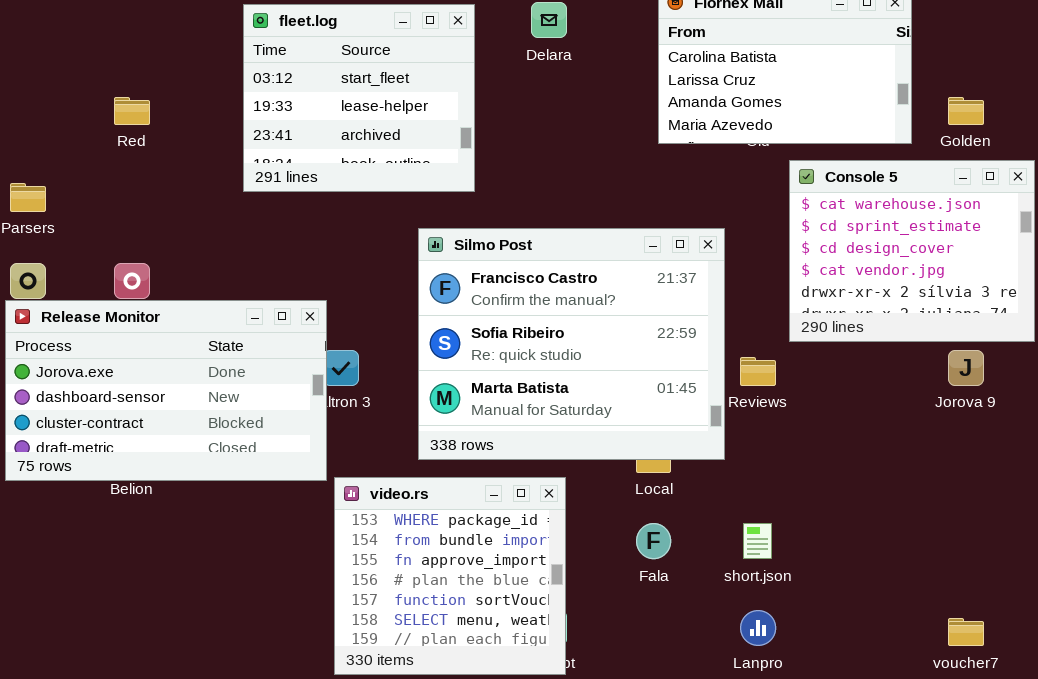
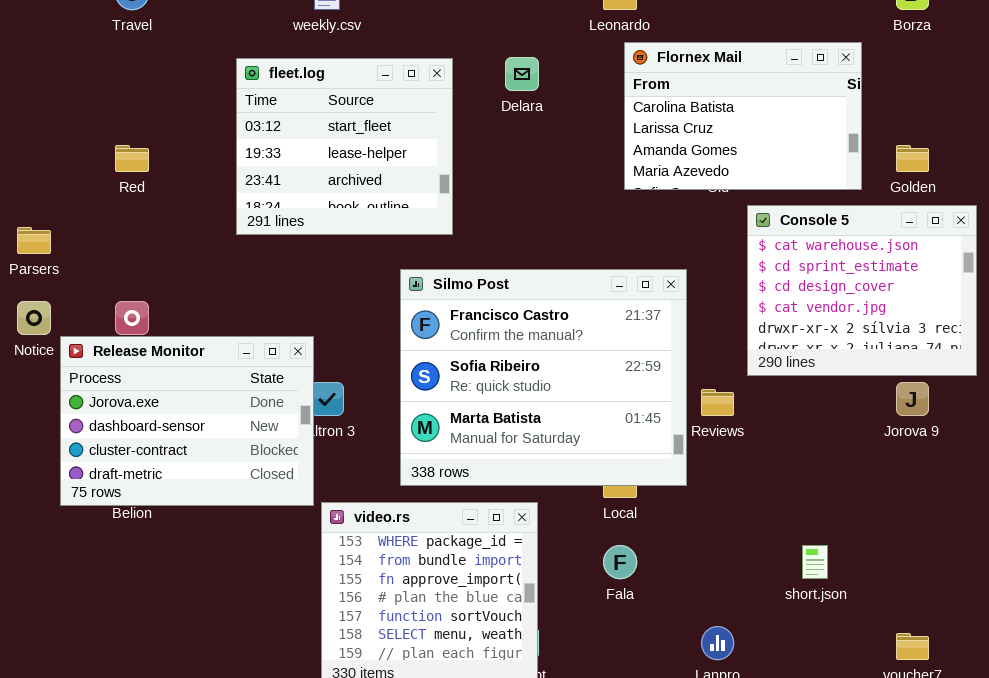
Release Monitor: [5,300,327,481] -> [60,336,314,506], resized
short.json: [743,523,772,559] -> [802,545,828,579], moved

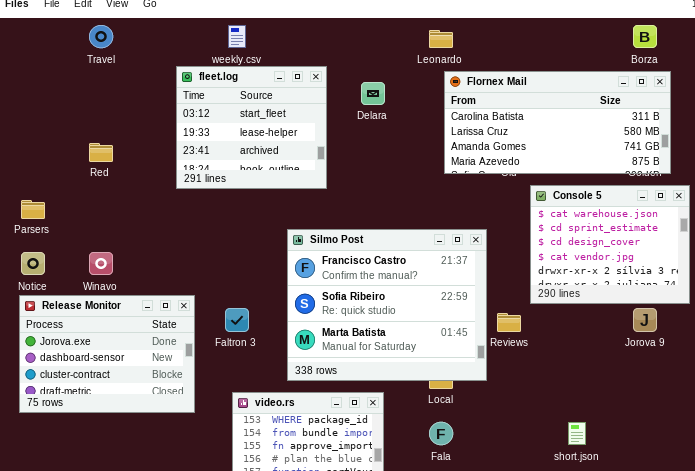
Flornex Mail: [624,42,862,190] -> [444,71,671,174], resized
fleet.log: [236,58,453,235] -> [176,66,327,189], moved
Release Monitor: [60,336,314,506] -> [19,295,195,413], moved

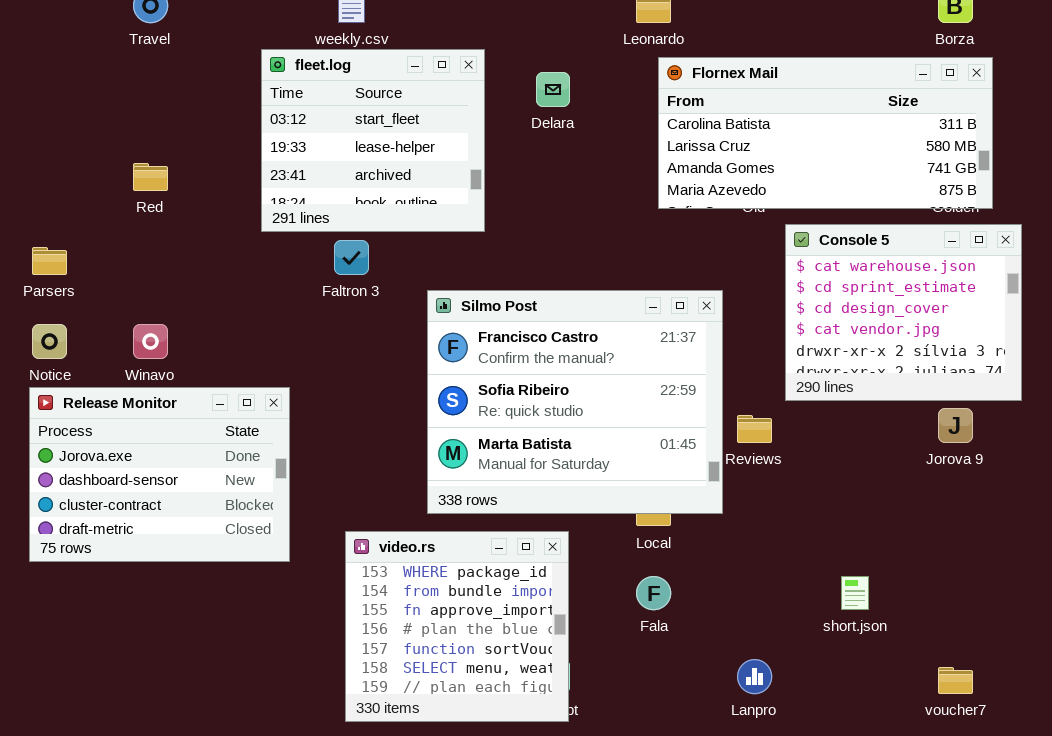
Faltron 3: [225,308,249,332] -> [334,240,369,275], moved

